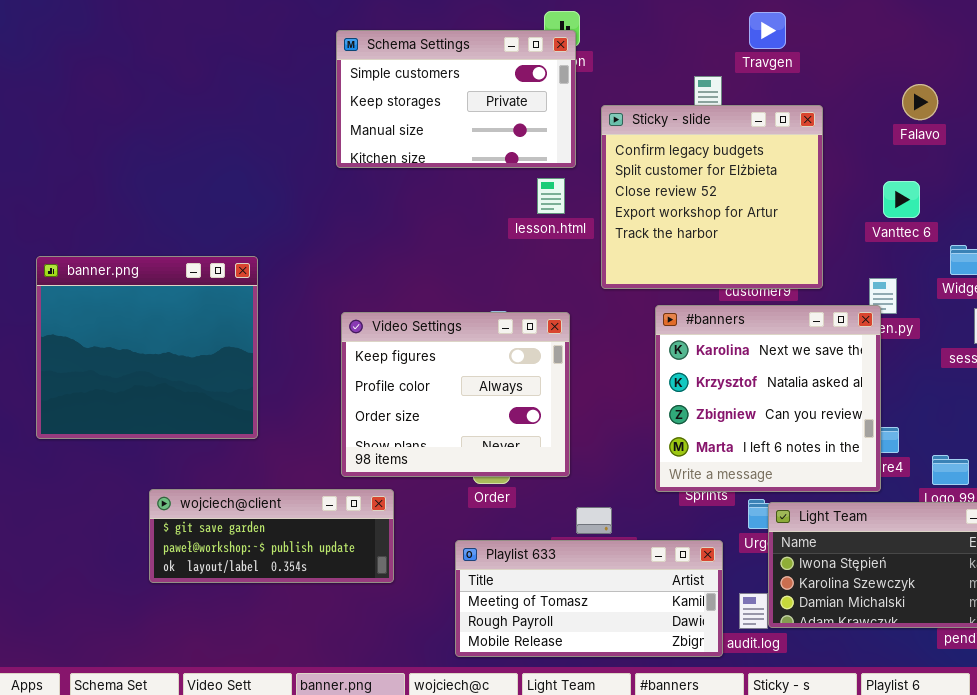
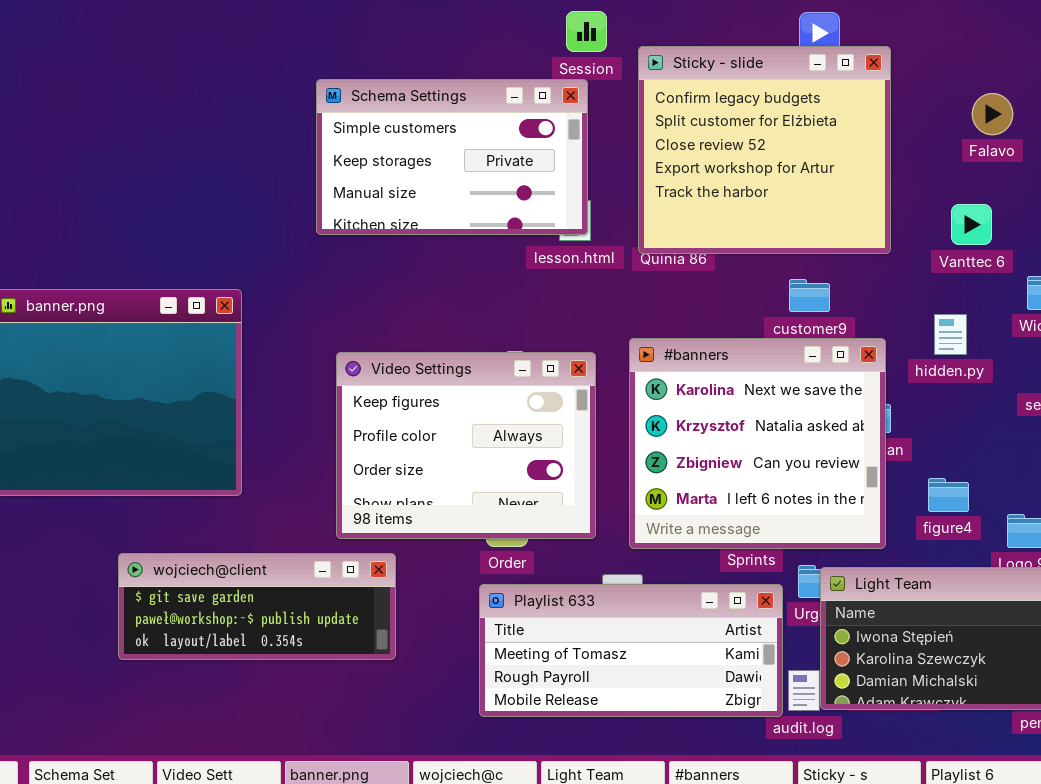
Schema Settings: [336,30,576,168] -> [316,79,588,235], moved
Sticky - slide: [601,105,823,289] -> [638,46,891,254], moved
#banners: [655,305,881,492] -> [629,338,886,549], moved
Playlist 633: [455,540,723,657] -> [479,584,783,717], moved

